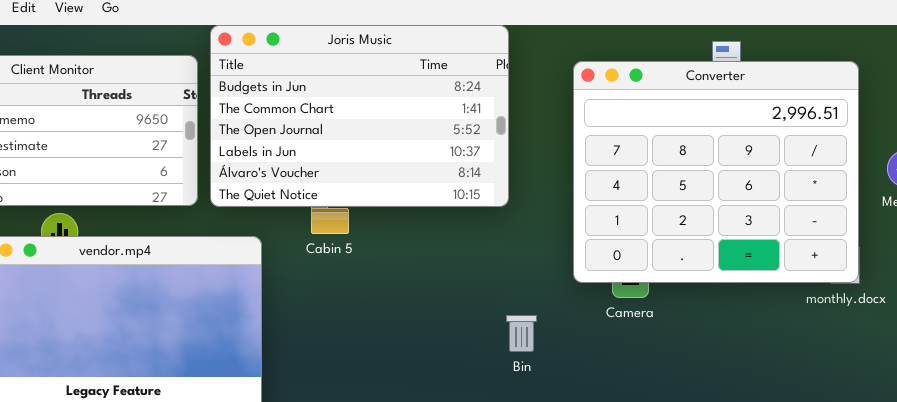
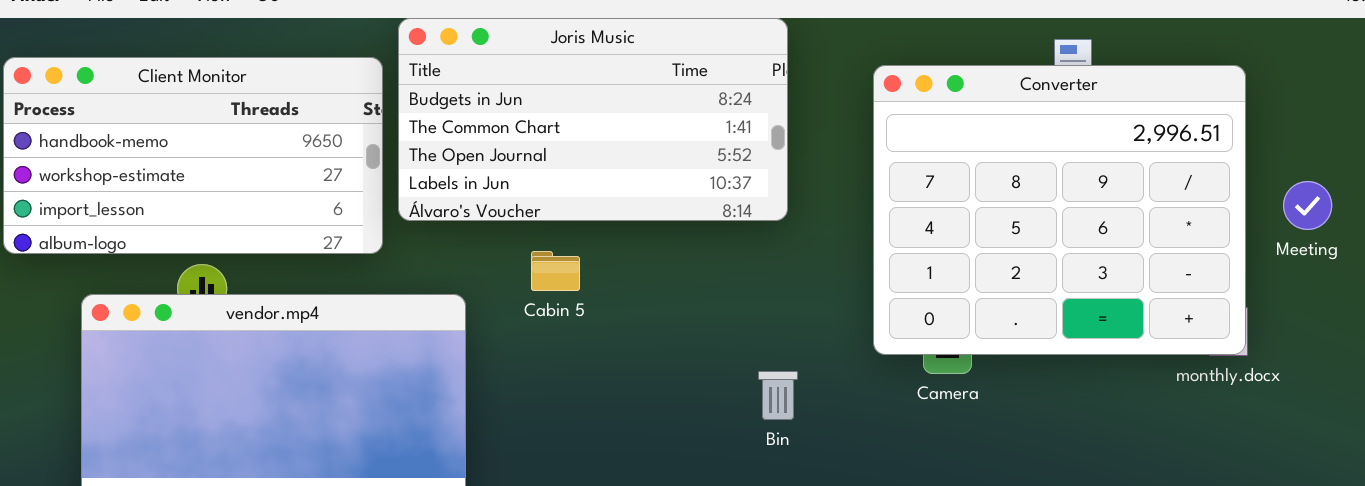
Joris Music: [210,25,509,207] -> [398,18,788,221], resized
Bin: [506,315,537,352] -> [758,371,798,420], moved

